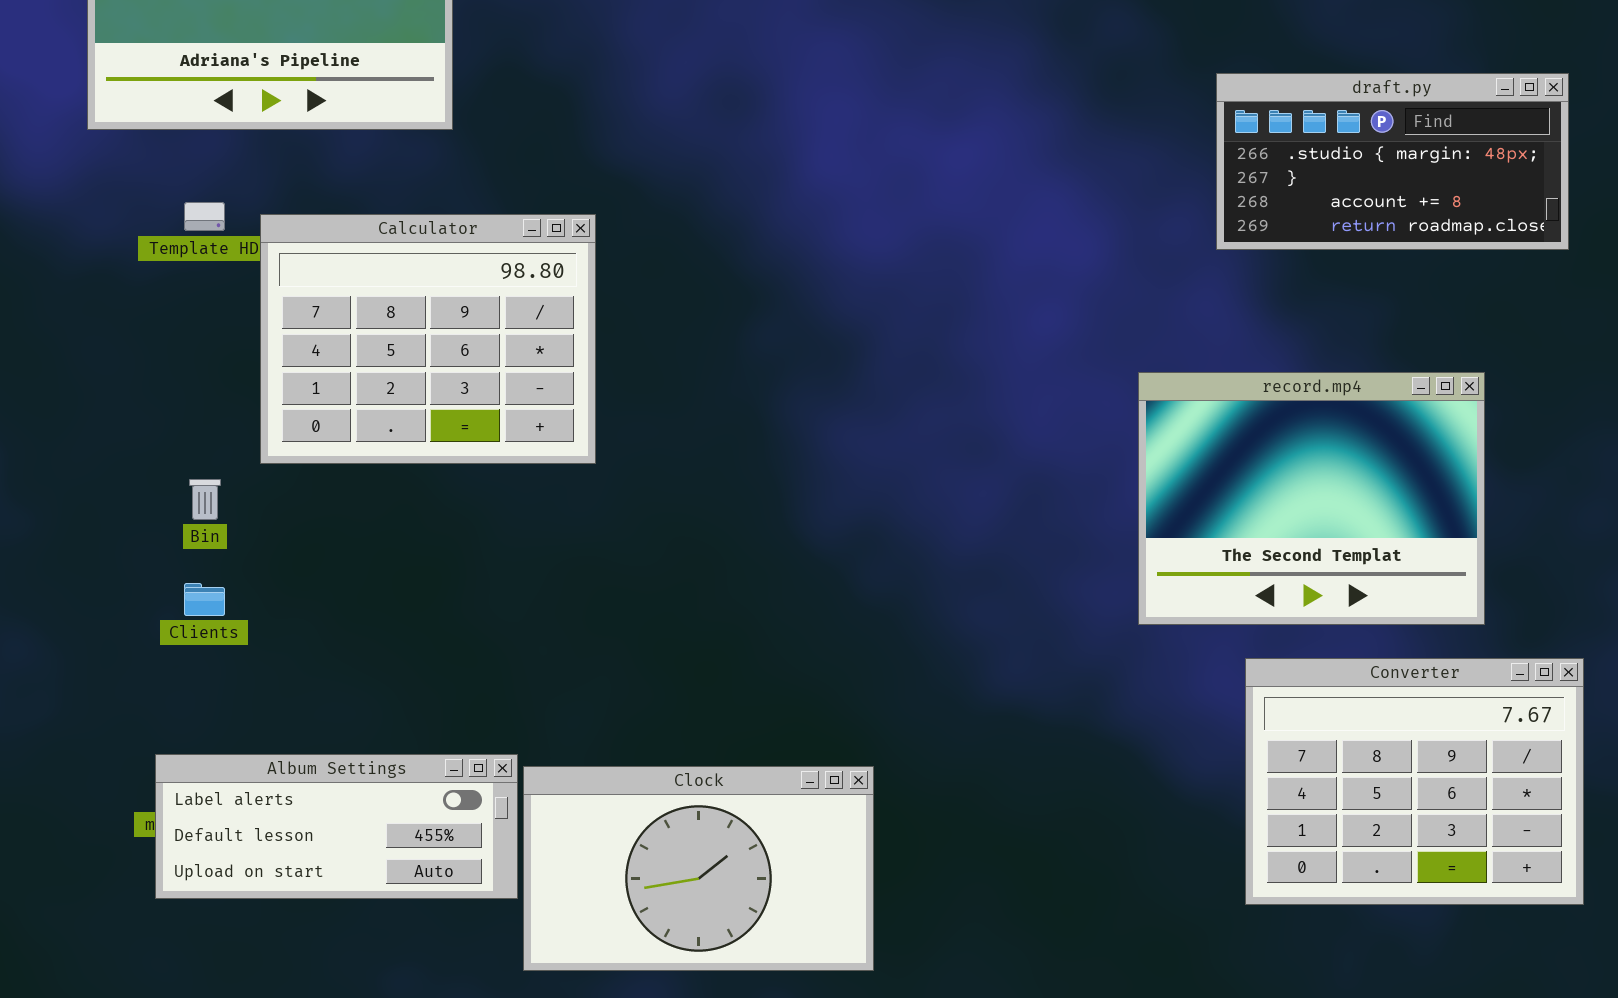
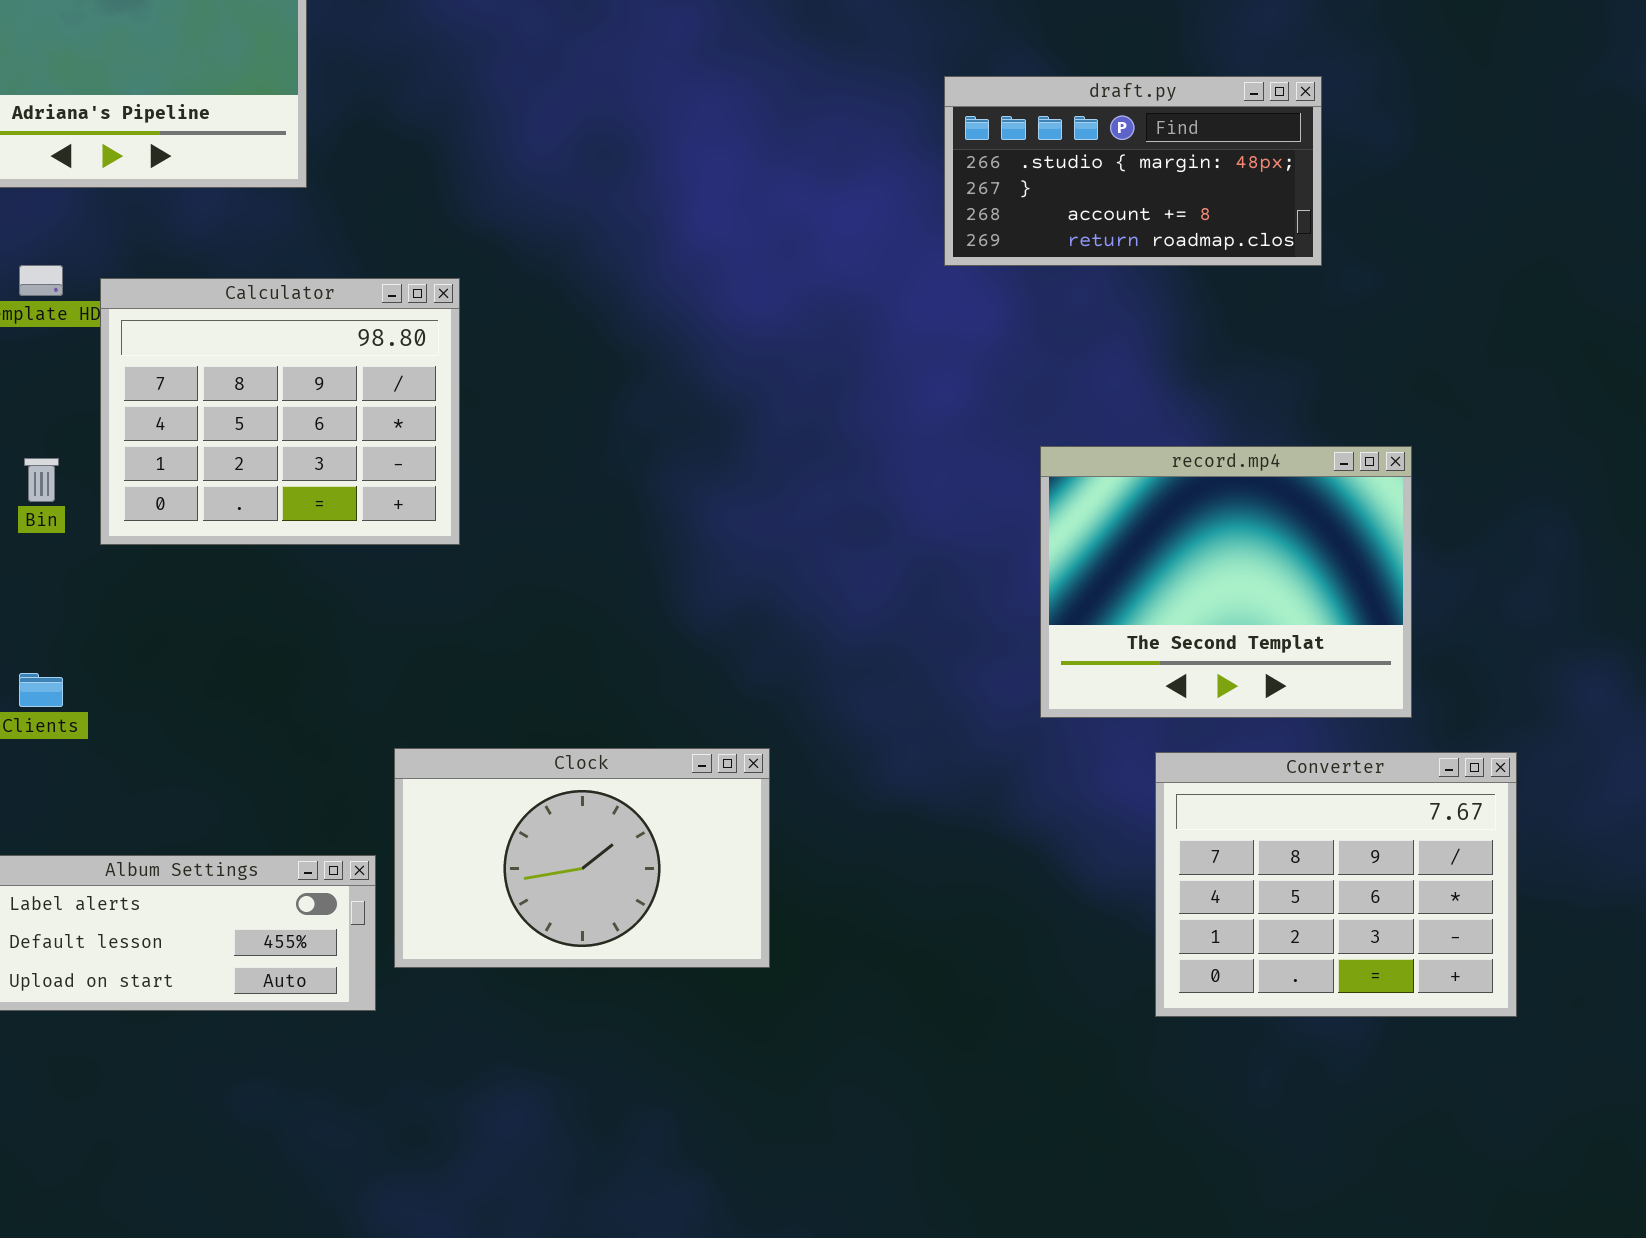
draft.py: [1216,73,1569,250] -> [944,76,1322,266], moved
Bin: [189,479,221,520] -> [24,458,59,502], moved
Clock: [523,766,874,971] -> [394,748,770,968], moved

